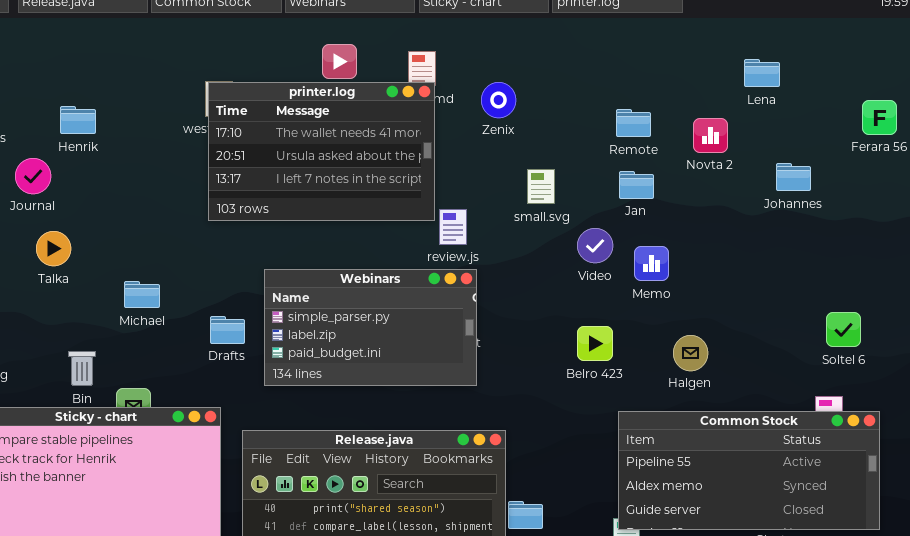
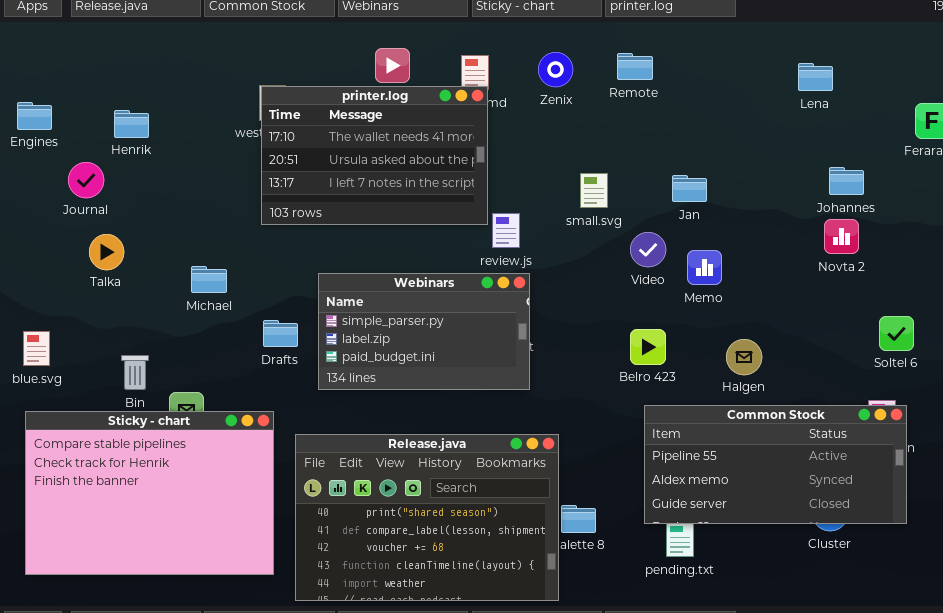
Zenix: [481,82,516,118] -> [538,52,573,87], moved
Remote: [616,109,651,137] -> [617,53,653,80], moved
Novta 2: [693,118,728,153] -> [824,219,859,254], moved
Michael: [124,281,160,308] -> [191,266,227,293], moved
Common Stock: [618,411,880,530] -> [644,405,907,524], moved

